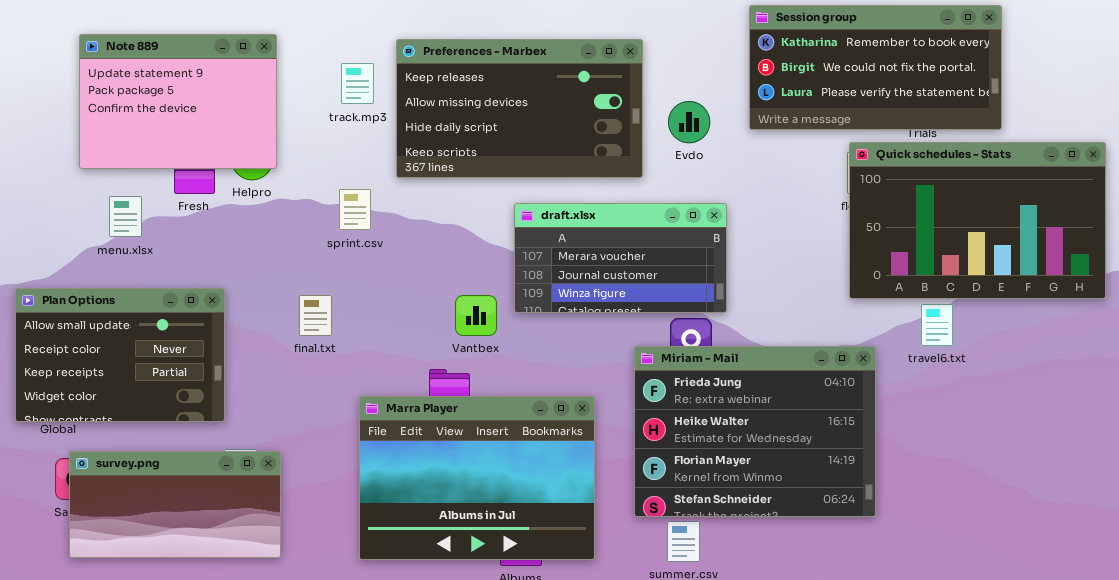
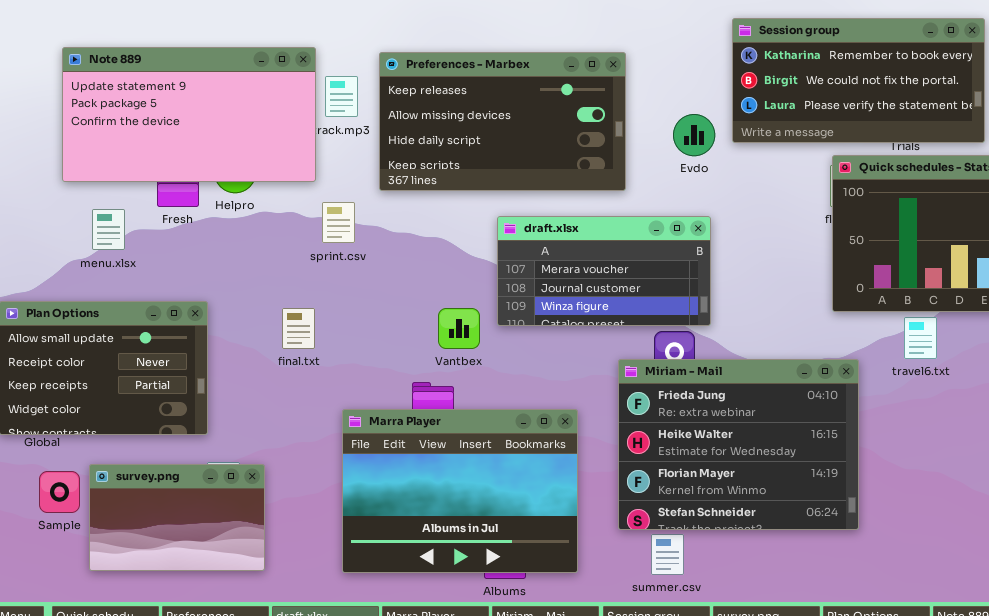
Note 889: [79,34,277,169] -> [62,47,316,182], resized
Evdo: [668,101,710,143] -> [673,114,715,156], moved
survey.png: [69,451,281,558] -> [89,464,265,571], resized

